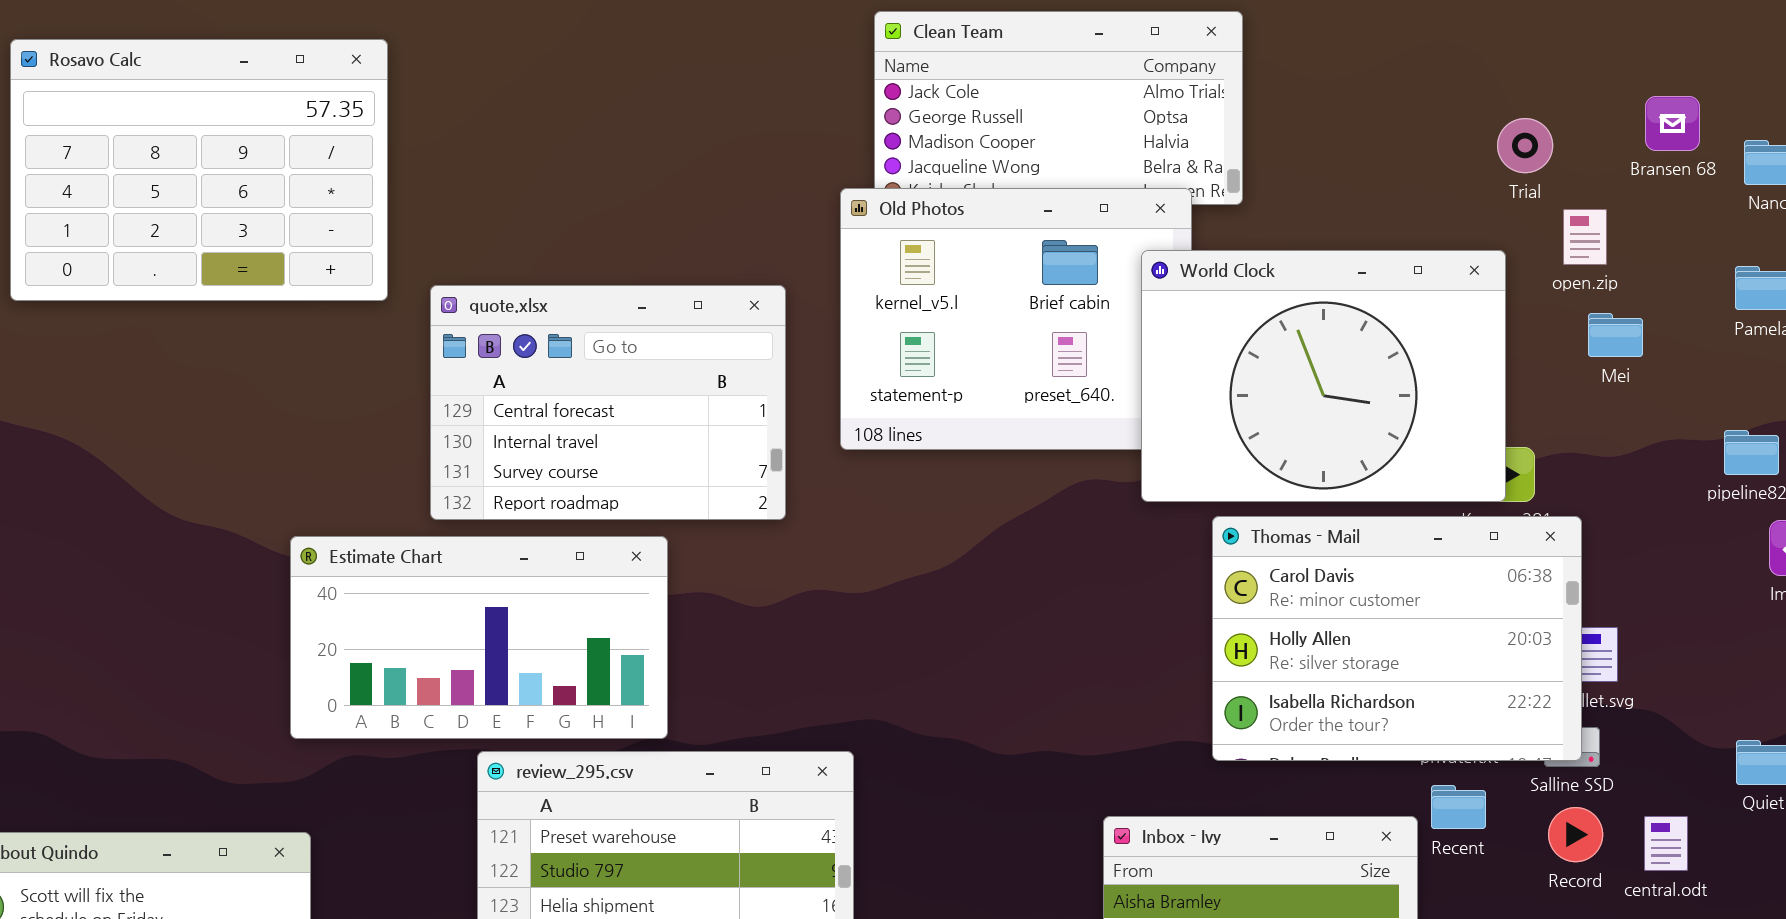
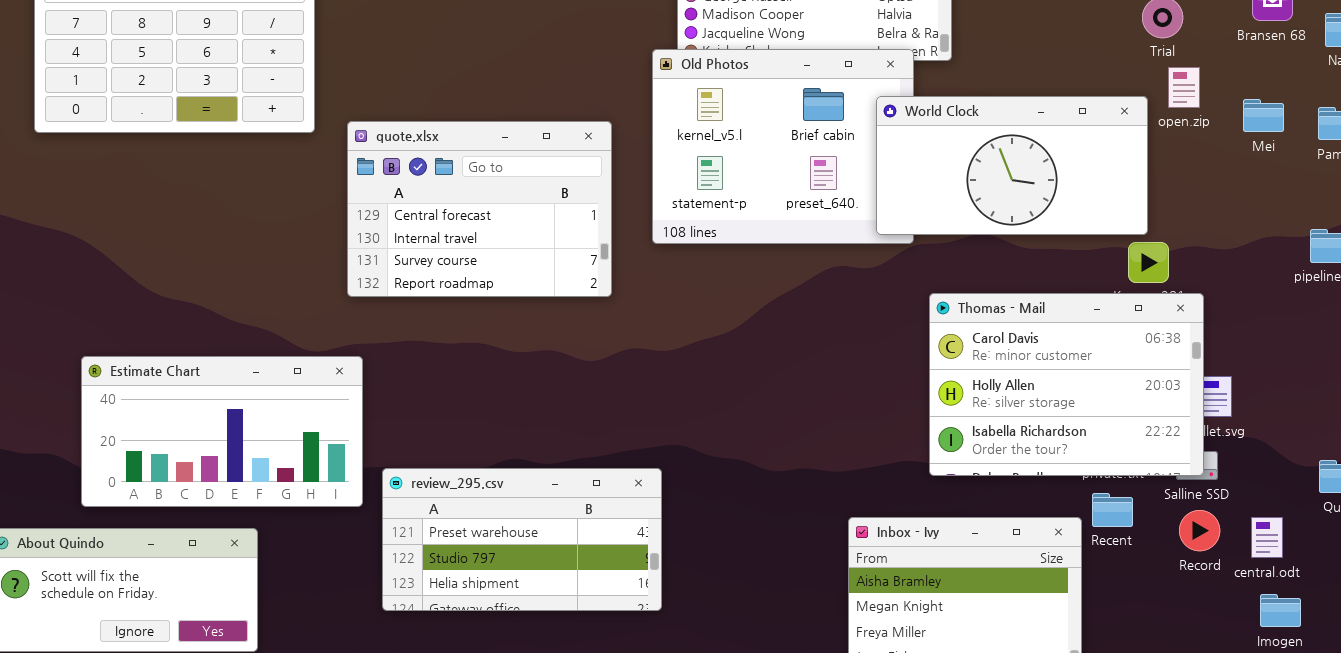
open.zip: [1563,209,1607,265] -> [1168,67,1200,108], moved
World Clock: [1141,250,1506,502] -> [876,96,1148,235], resized
Mei: [1588,313,1643,357] -> [1243,99,1284,132], moved
Estimate Chart: [290,536,668,739] -> [81,356,363,507], moved

